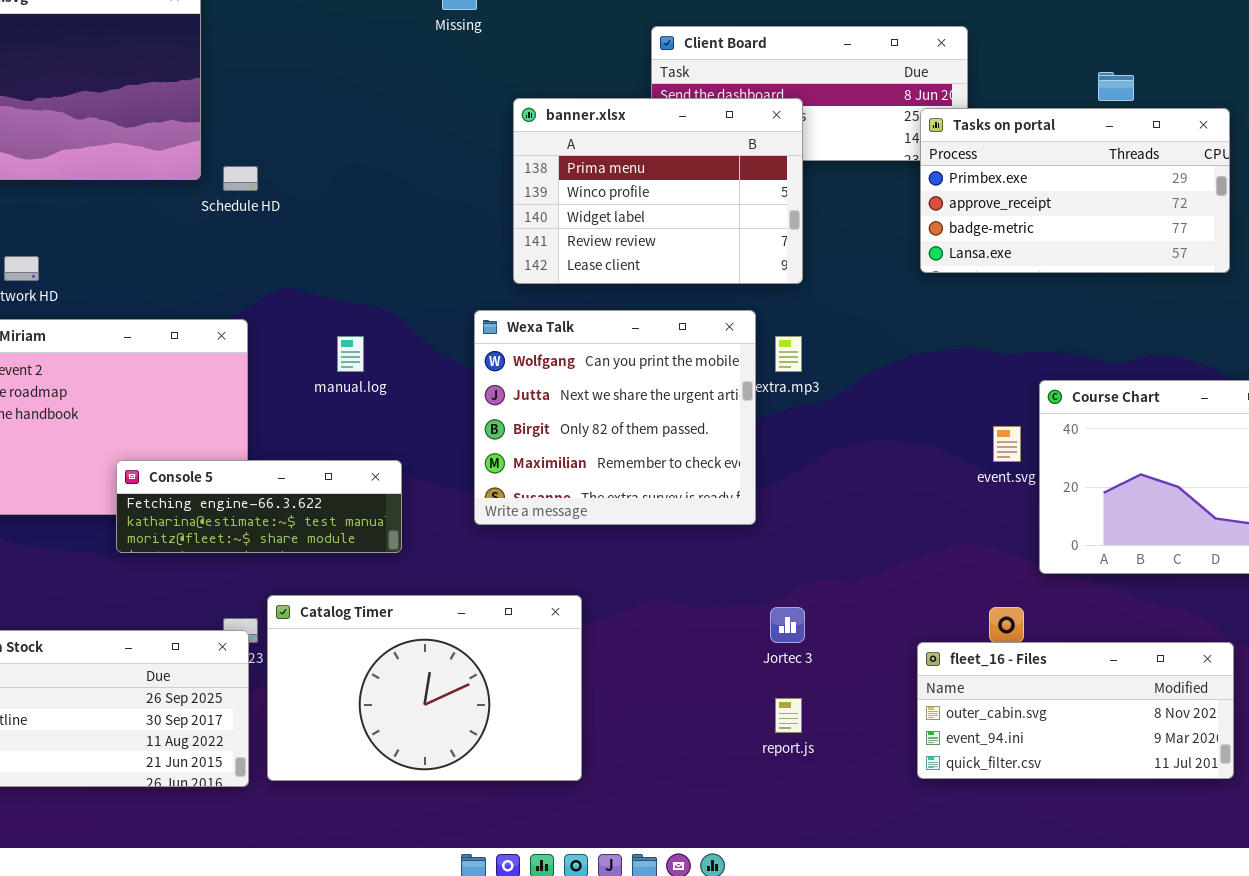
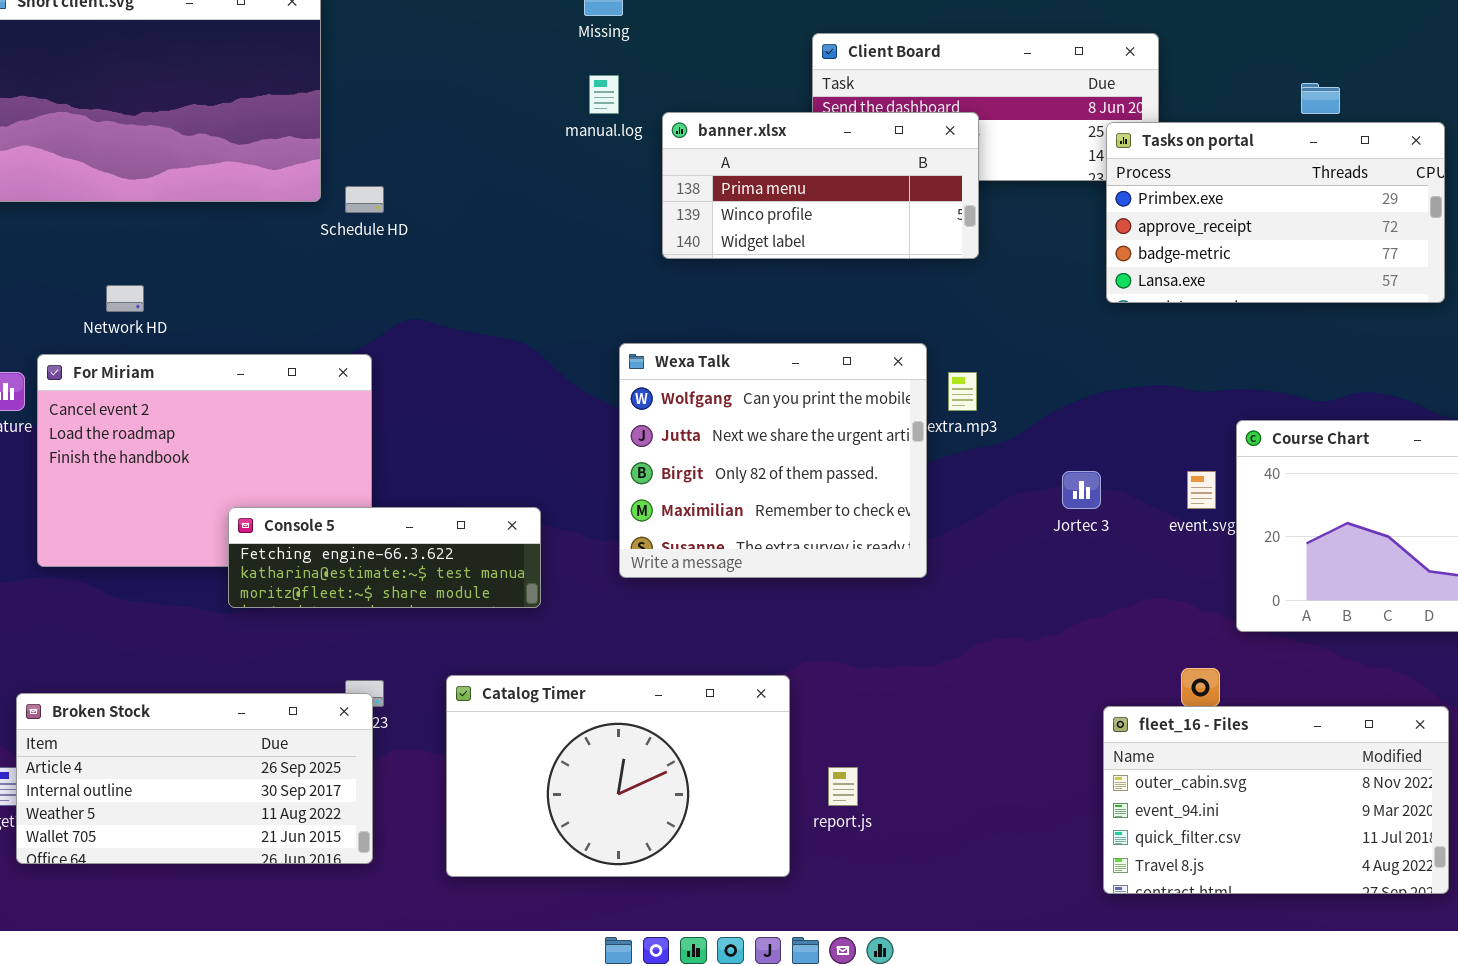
banner.xlsx: [513,98,803,284] -> [662,112,979,259], resized
manual.log: [337,336,364,372] -> [589,75,619,114], moved
Catalog Timer: [267,595,582,781] -> [446,675,790,877], moved
Jortec 3: [770,607,805,643] -> [1062,471,1101,509], moved
fleet_16 - Files: [917,642,1234,779] -> [1103,706,1449,894], resized
report.js: [775,698,802,733] -> [828,767,858,806], moved

